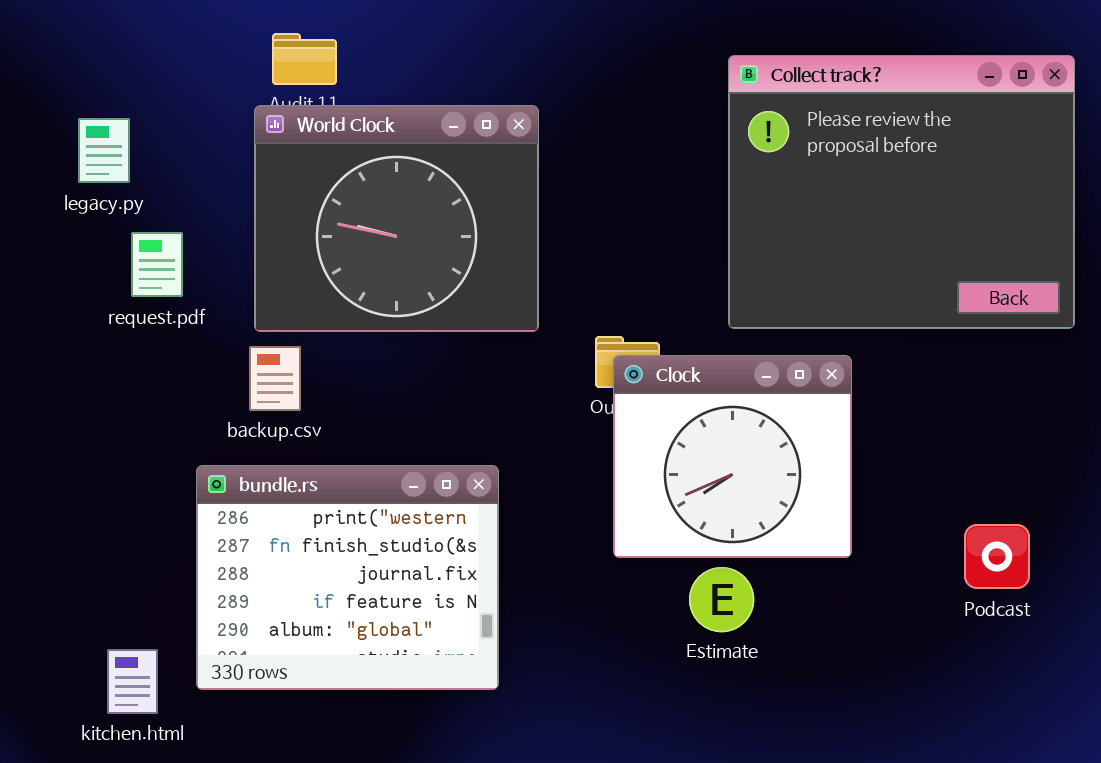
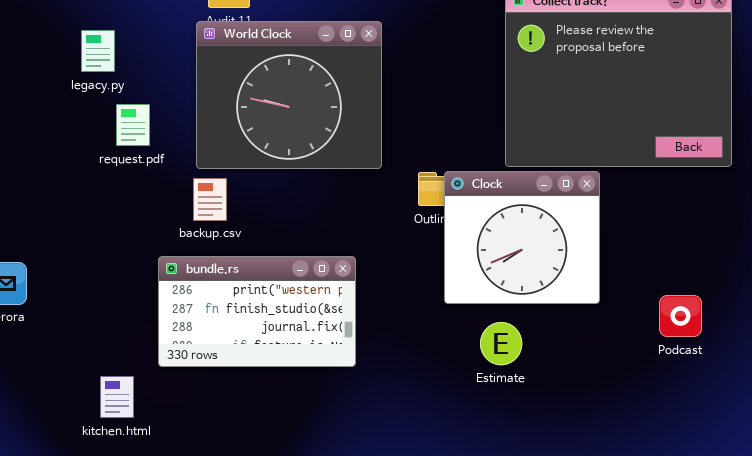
Clock: [613,355,852,558] -> [444,171,600,304], moved
bundle.rs: [196,465,499,690] -> [158,256,356,367], resized

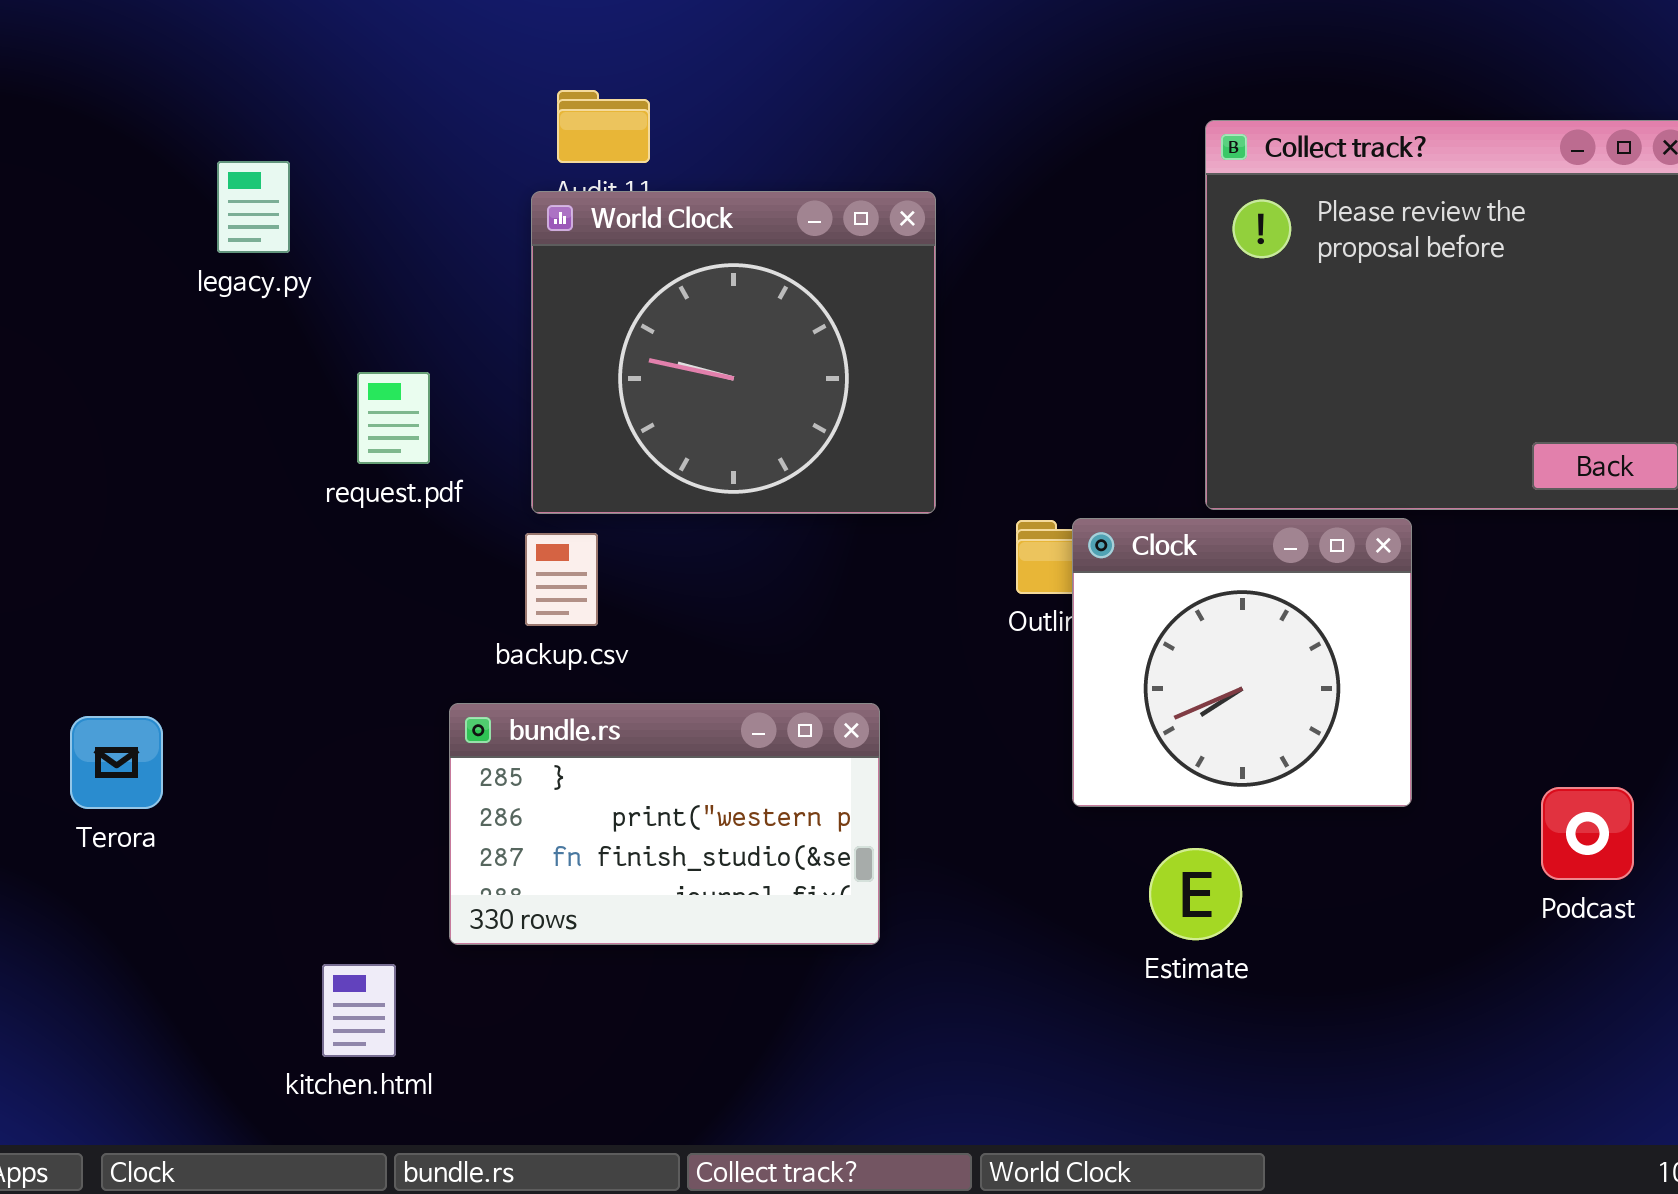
legacy.py: [81,30,115,72] -> [217,161,290,253], moved
bundle.rs: [158,256,356,367] -> [449,703,880,945], scrolled up 1 row

